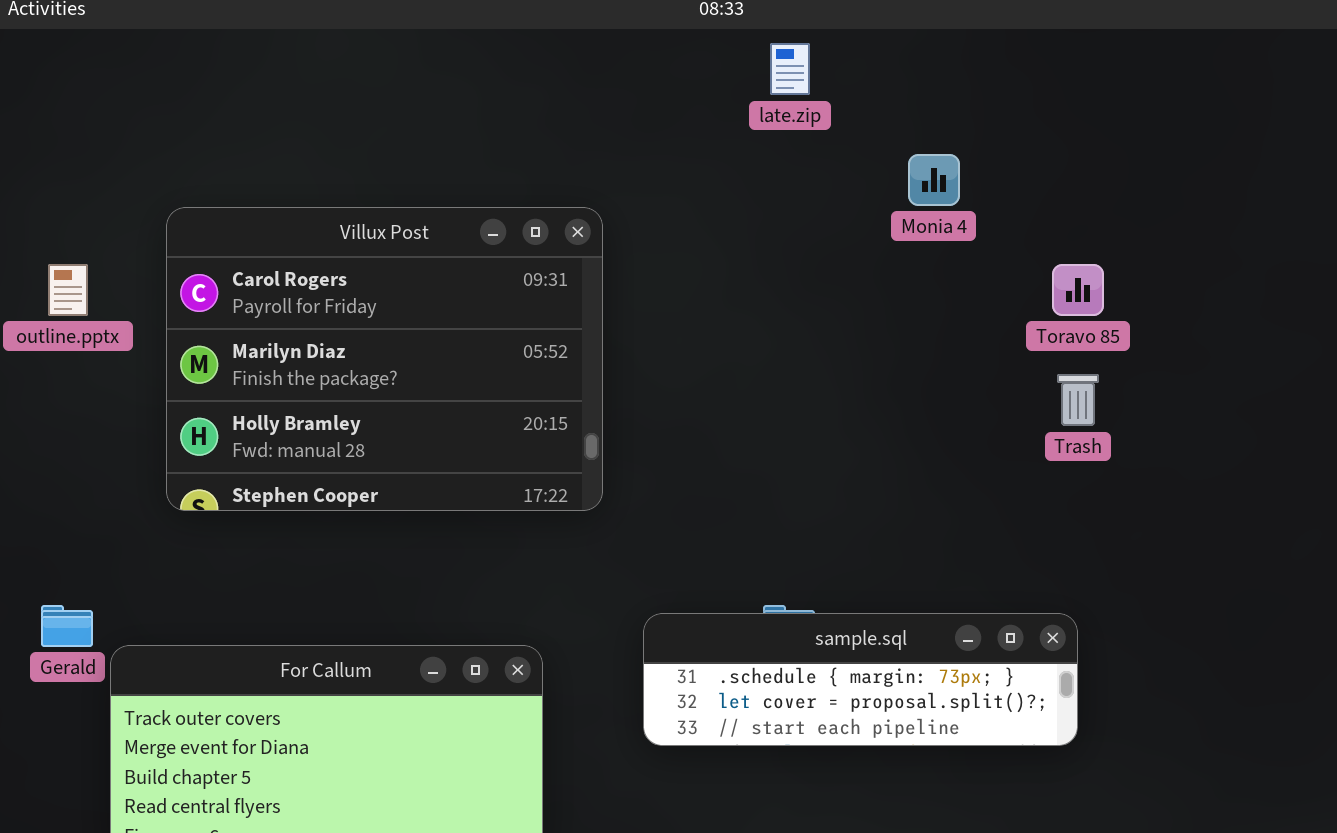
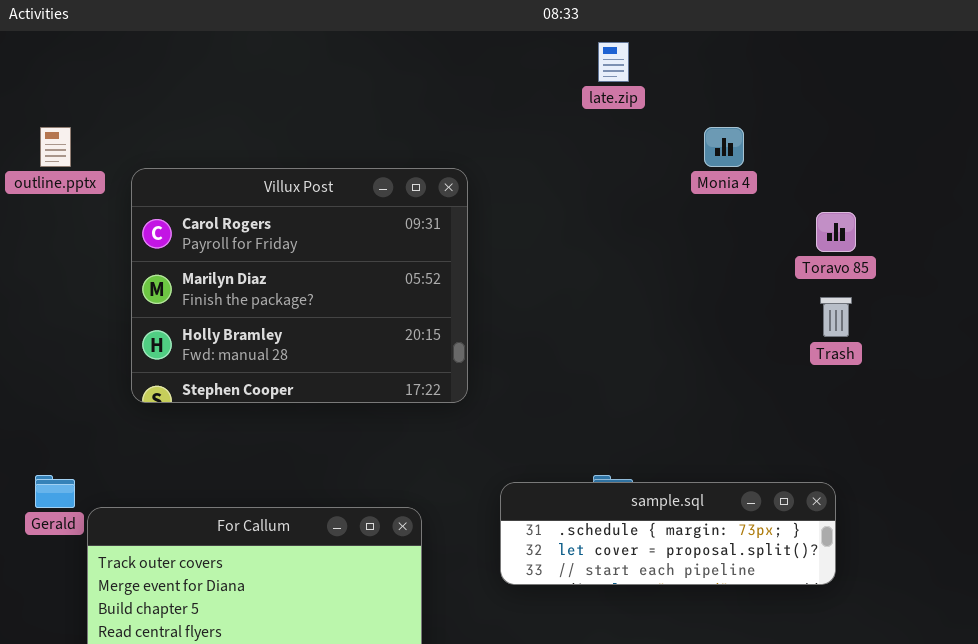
outline.pptx: [48,264,88,316] -> [40,127,71,167], moved

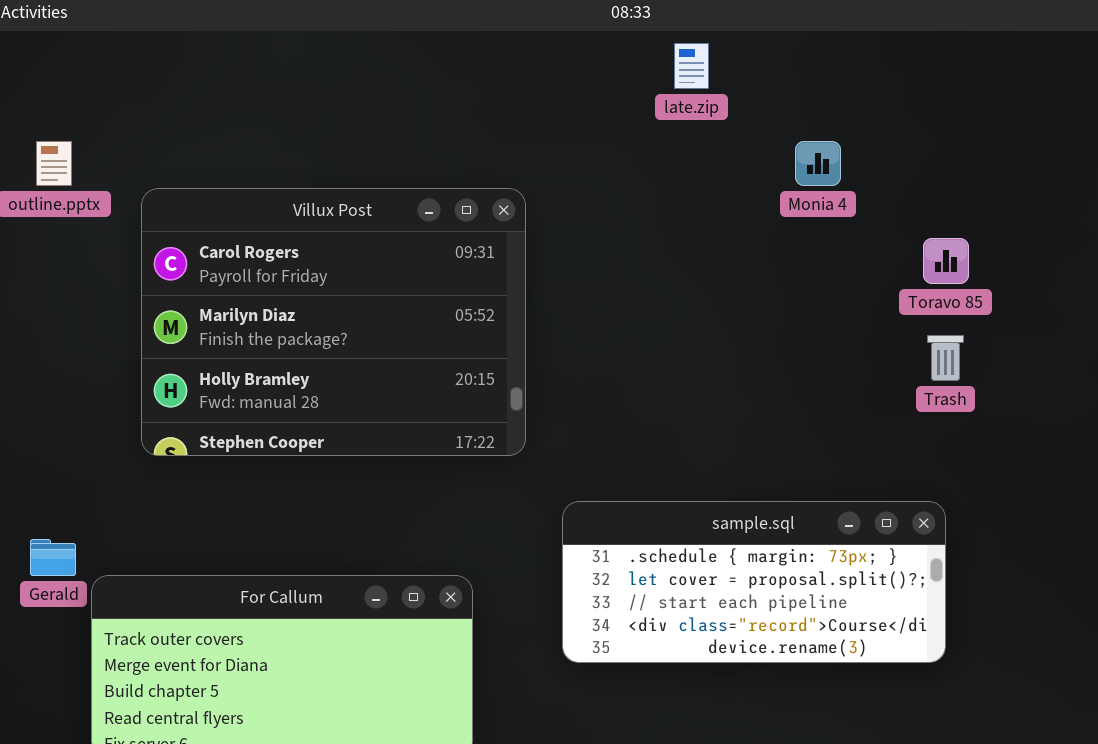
sample.sql: [500,482,836,585] -> [562,501,946,663], resized

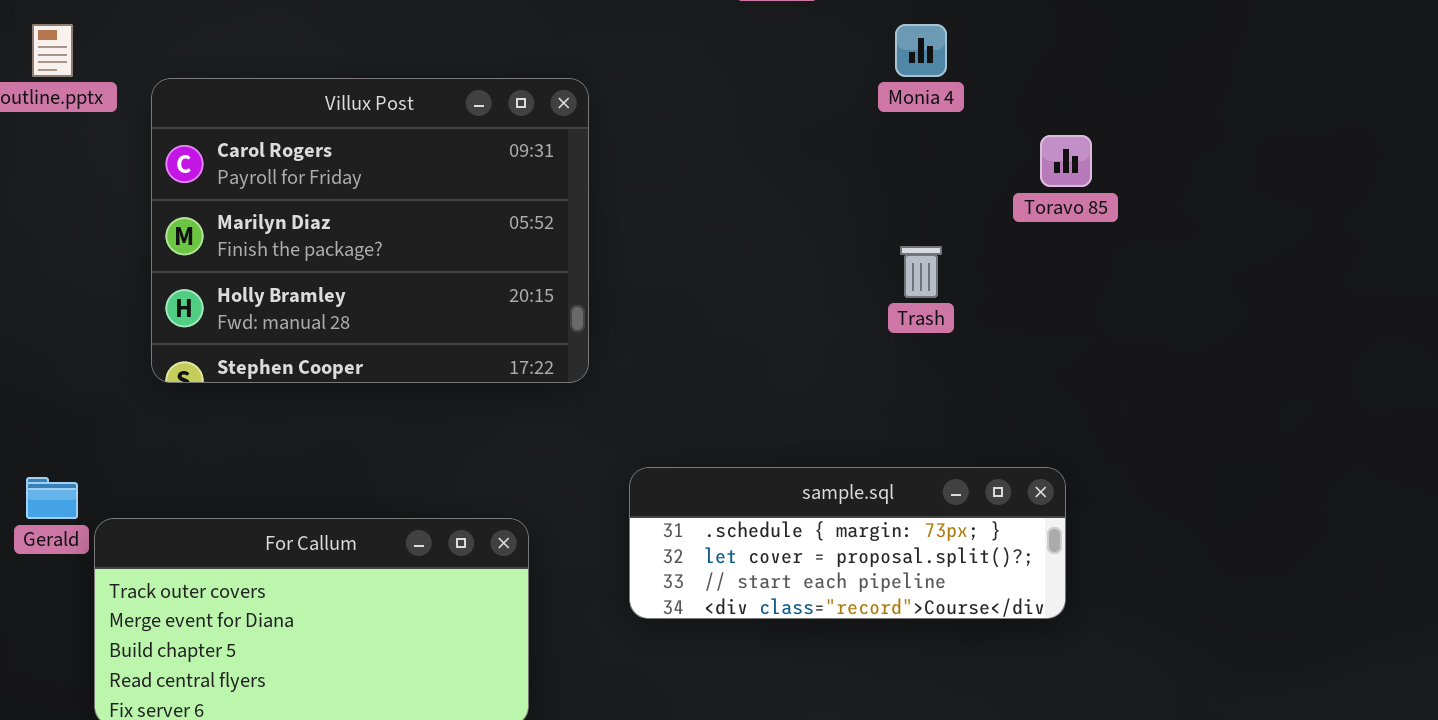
Trash: [927,335,964,381] -> [900,246,942,298], moved
sample.sql: [562,501,946,663] -> [629,467,1066,619], resized

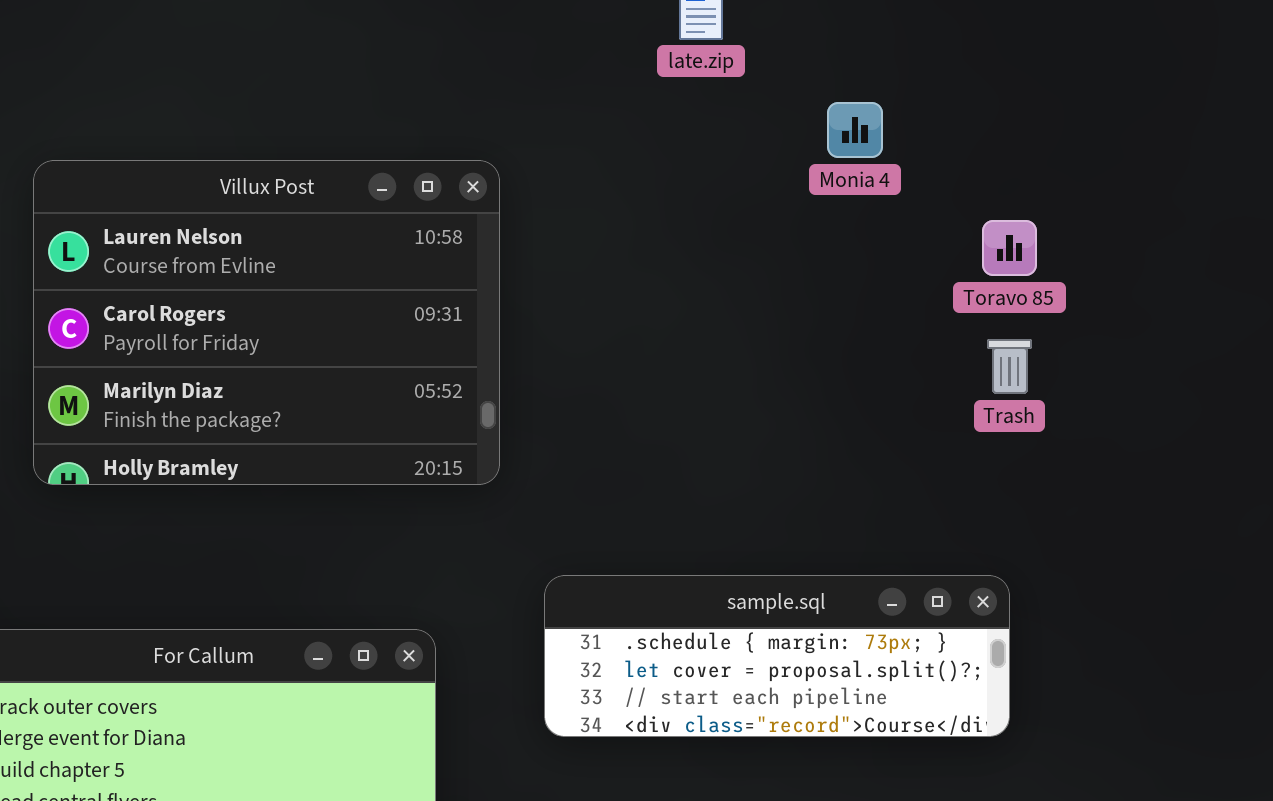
Villux Post: [151,78,589,383] -> [33,160,500,485], scrolled up 1 row
Trash: [900,246,942,298] -> [987,339,1032,394], moved

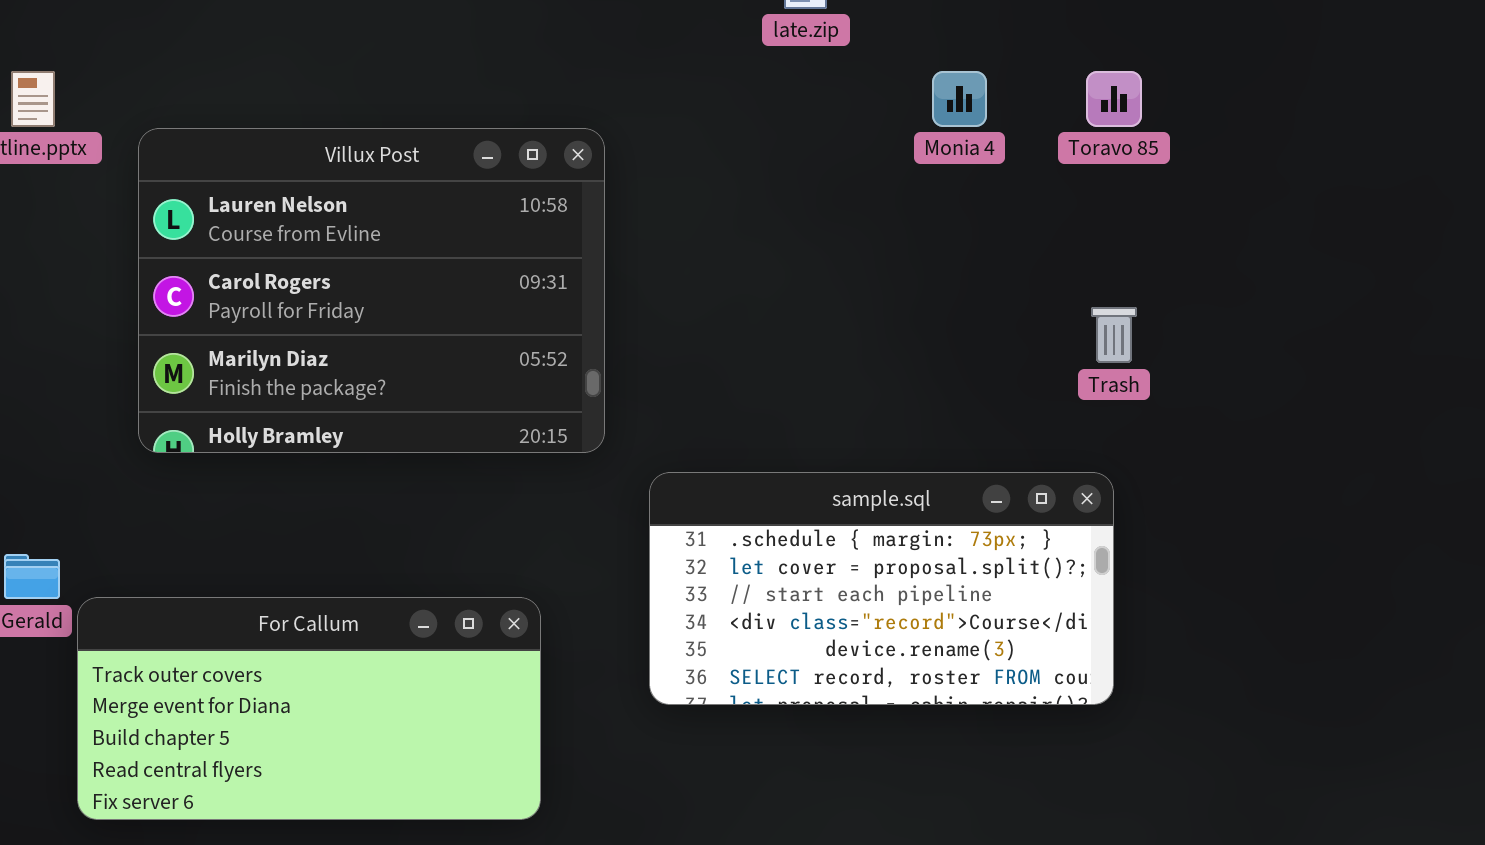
Toravo 85: [982,220,1037,276] -> [1086,71,1142,127], moved
sample.sql: [544,575,1010,737] -> [649,472,1114,705], resized

